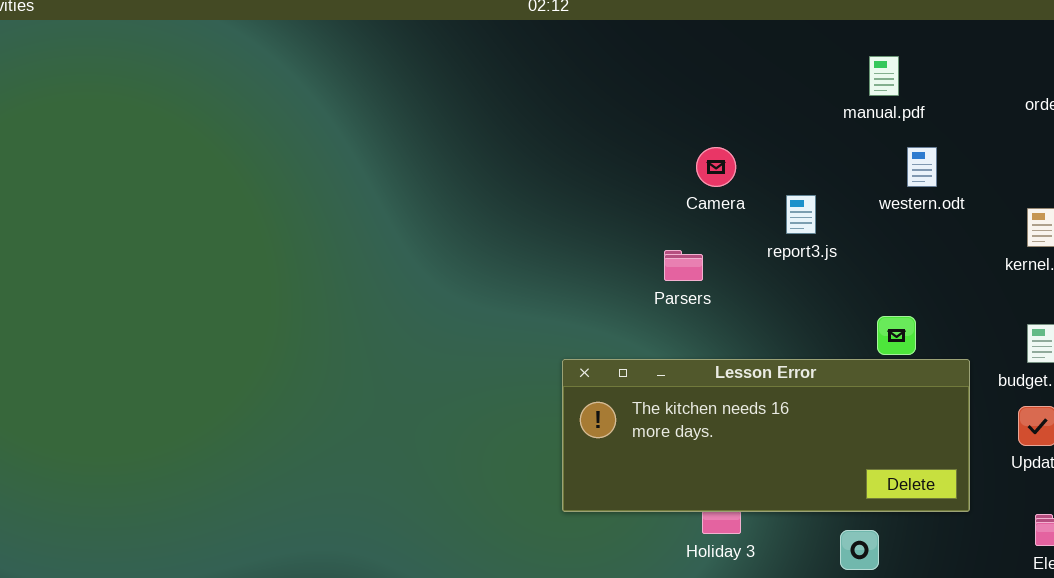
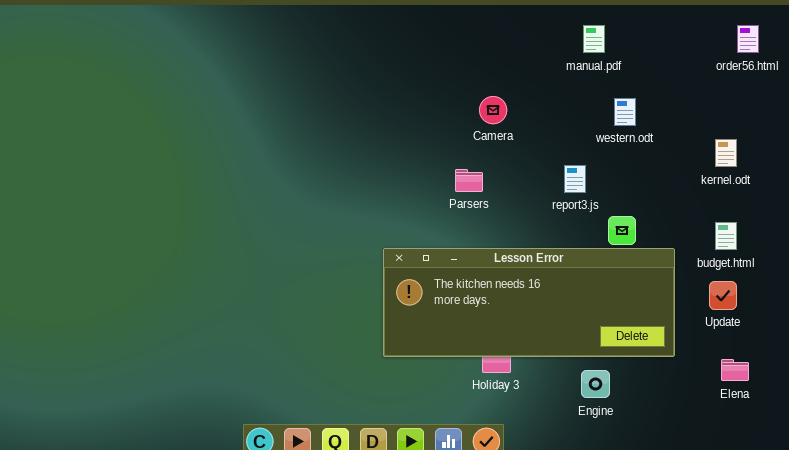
manual.pdf: [869,56,899,96] -> [583,25,605,53], moved
western.odt: [907,147,937,187] -> [614,98,636,126], moved
report3.js: [786,195,816,234] -> [564,165,586,193], moved

